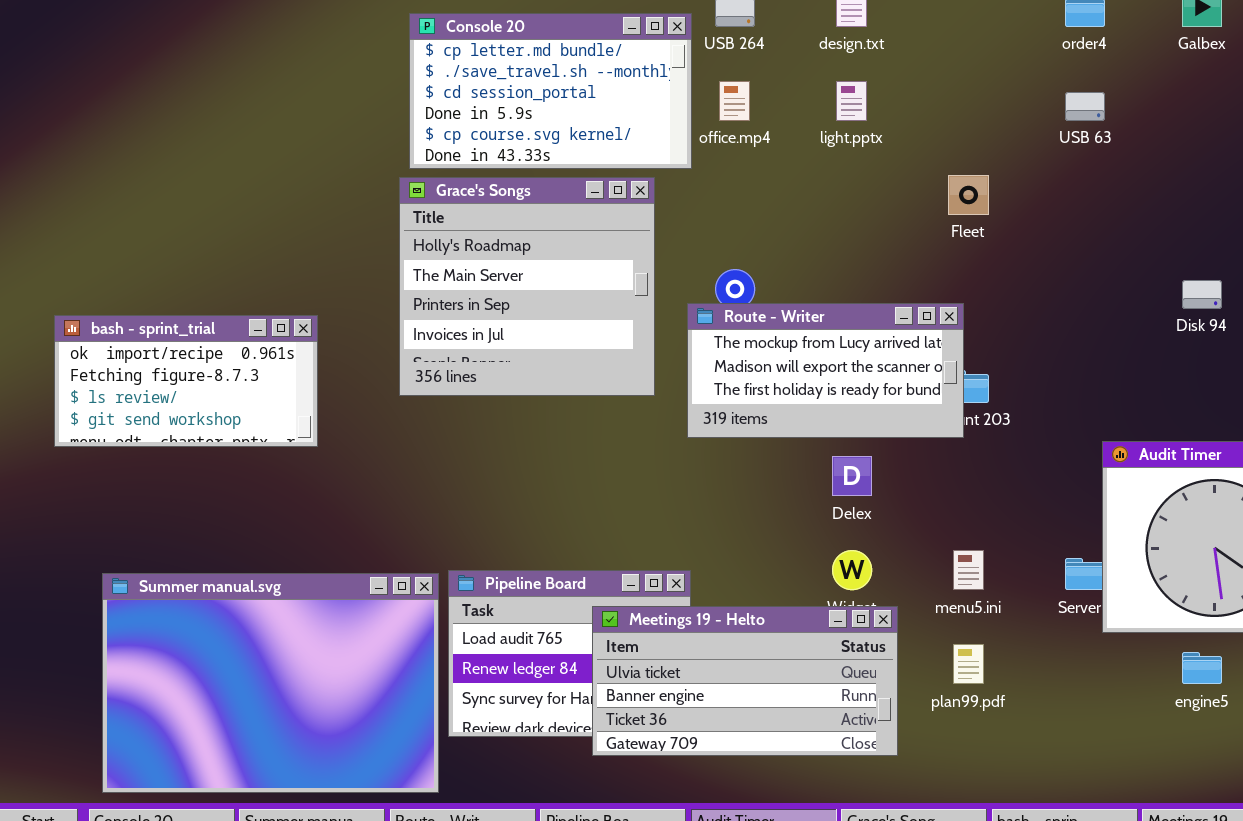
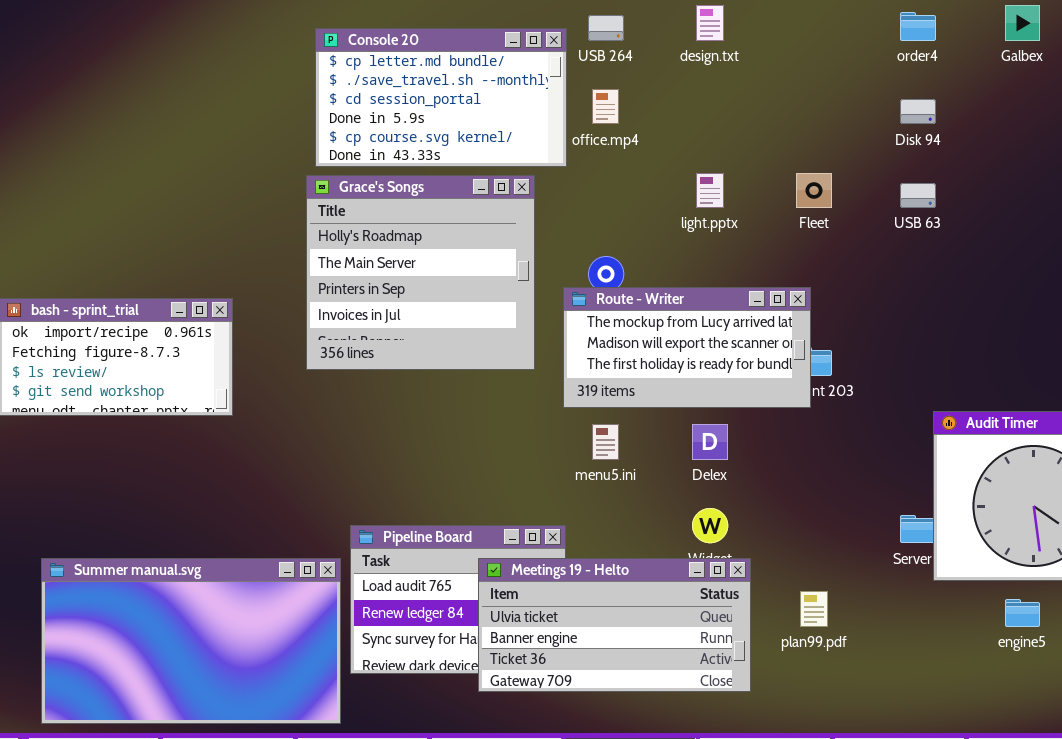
light.pptx: [836,81,867,121] -> [696,173,724,208], moved
USB 63: [1065,92,1105,121] -> [900,183,936,208], moved
Disk 94: [1182,280,1222,309] -> [900,99,936,124], moved
menu5.ini: [953,550,984,590] -> [592,424,619,460], moved
Summer manual.svg: [102,573,439,793] -> [41,558,341,724], resized

